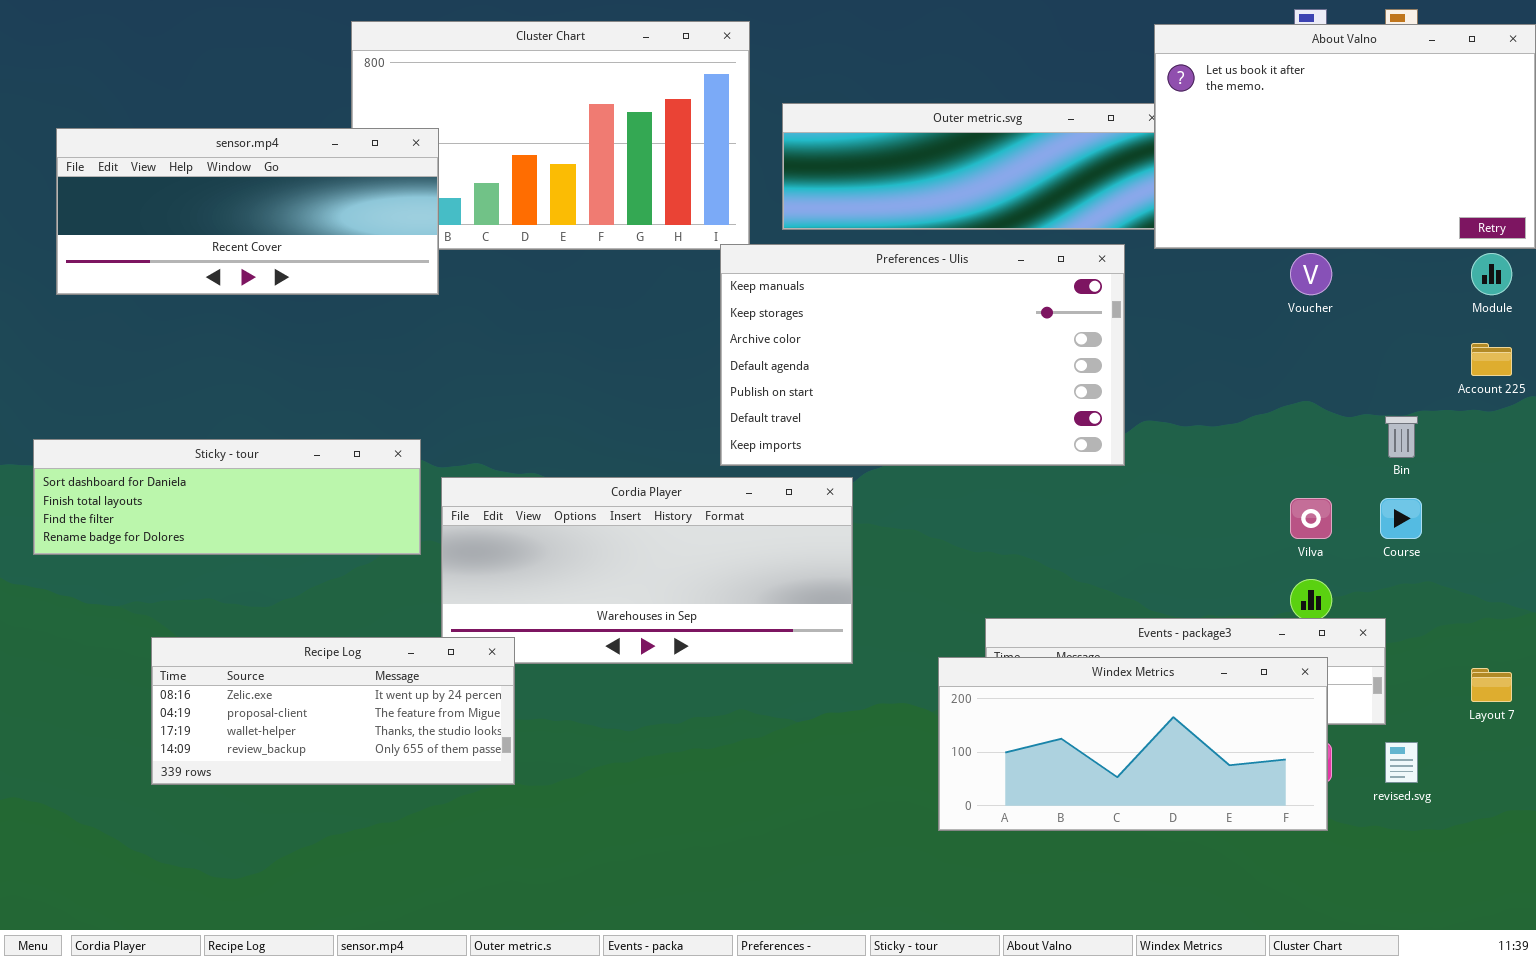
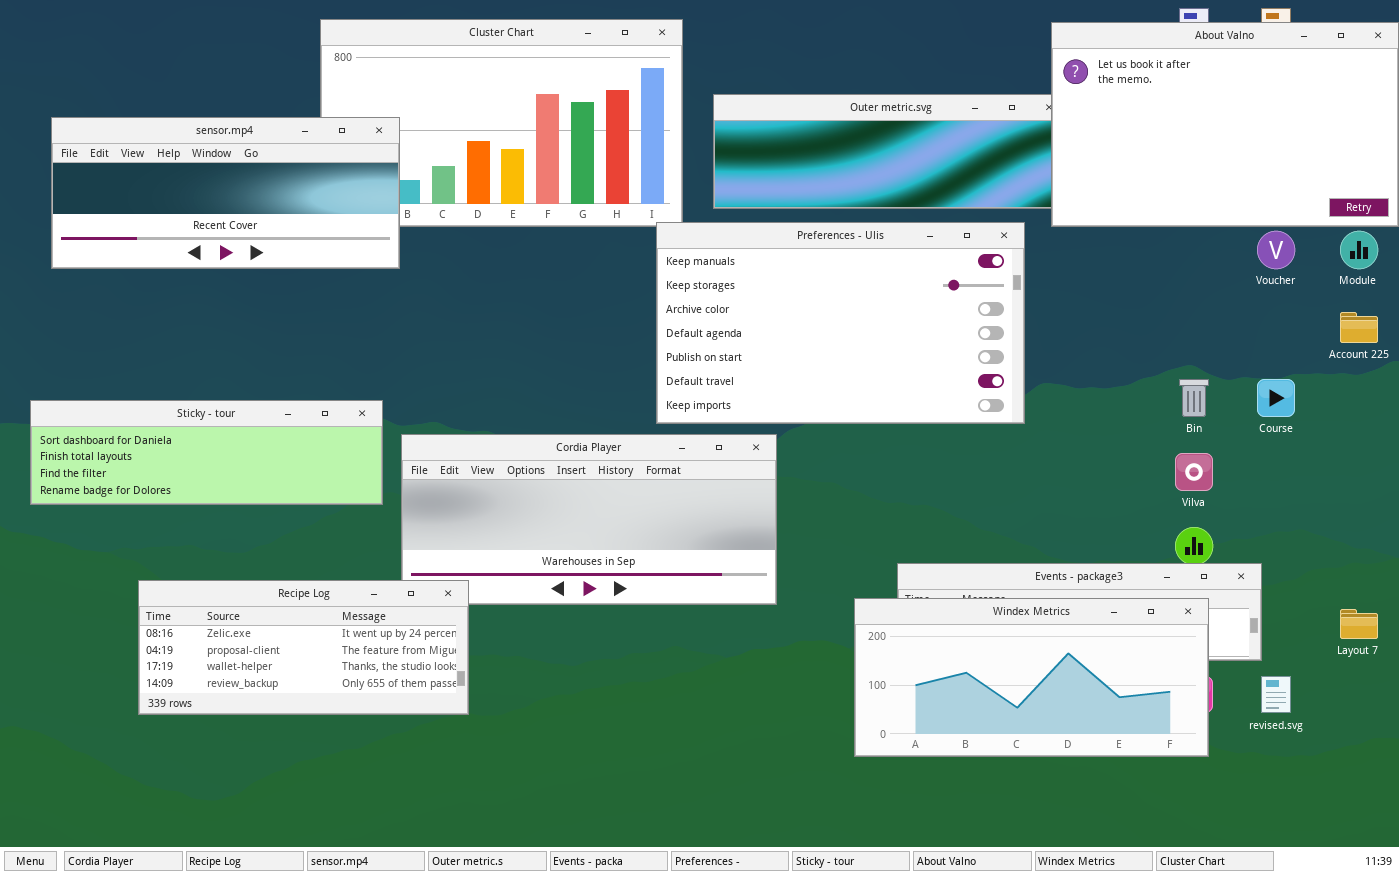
Voucher: [1290,253,1332,295] -> [1257,231,1295,269], moved
Bin: [1385,416,1418,458] -> [1179,379,1209,417], moved
Course: [1380,498,1422,539] -> [1257,379,1295,417], moved

